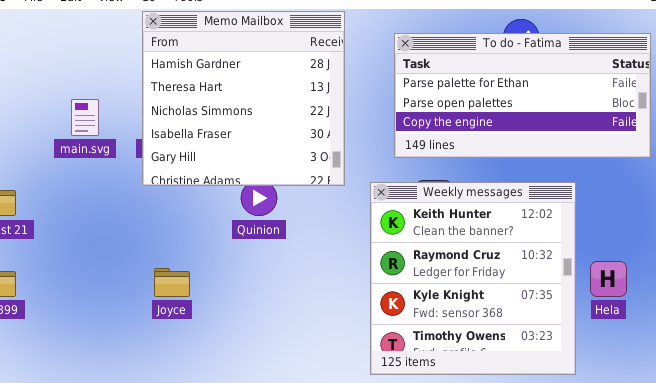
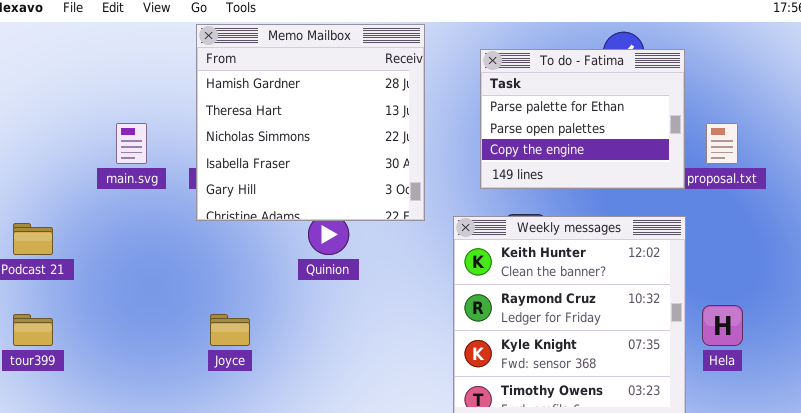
To do - Fatima: [394,33,651,158] -> [480,49,685,189], resized

